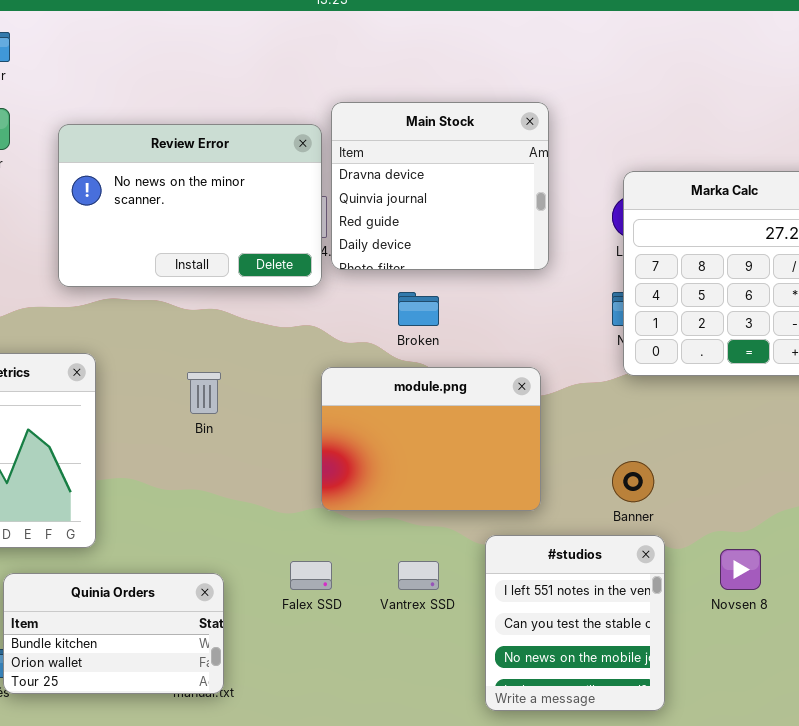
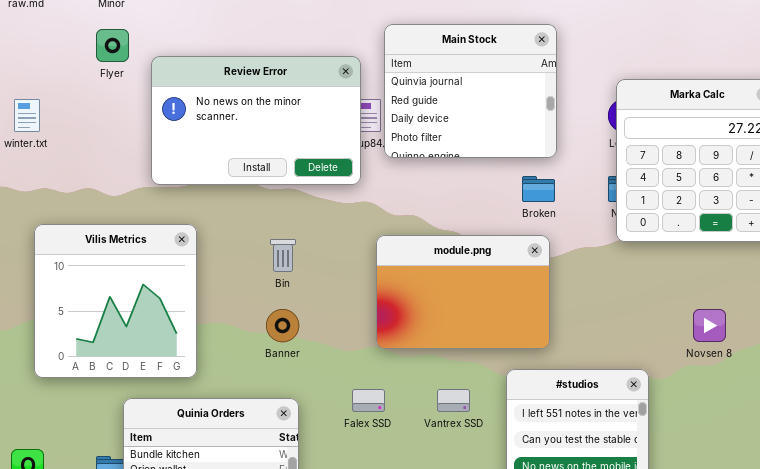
Main Stock: [331,102,549,270] -> [384,24,557,158], scrolled down 1 row
Review Error: [58,124,322,287] -> [151,56,361,185], moved
Broken: [398,292,439,326] -> [522,176,555,202], moved
Banner: [612,461,654,502] -> [266,309,299,342], moved
Novsen 8: [720,549,761,590] -> [693,309,726,342], moved

